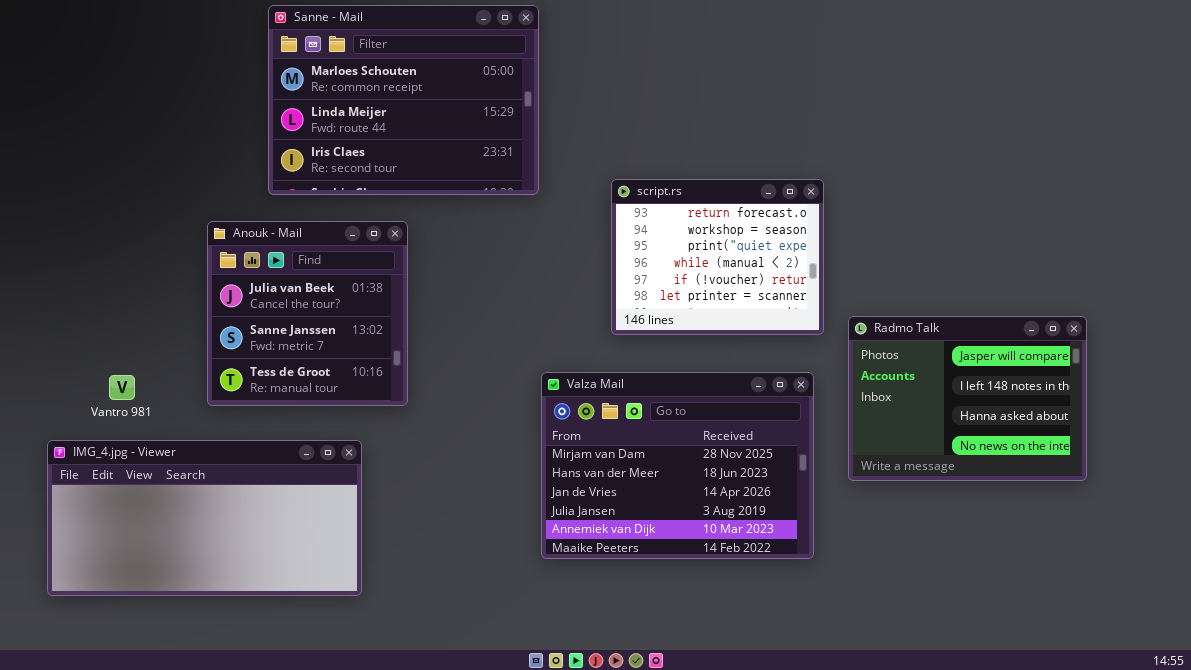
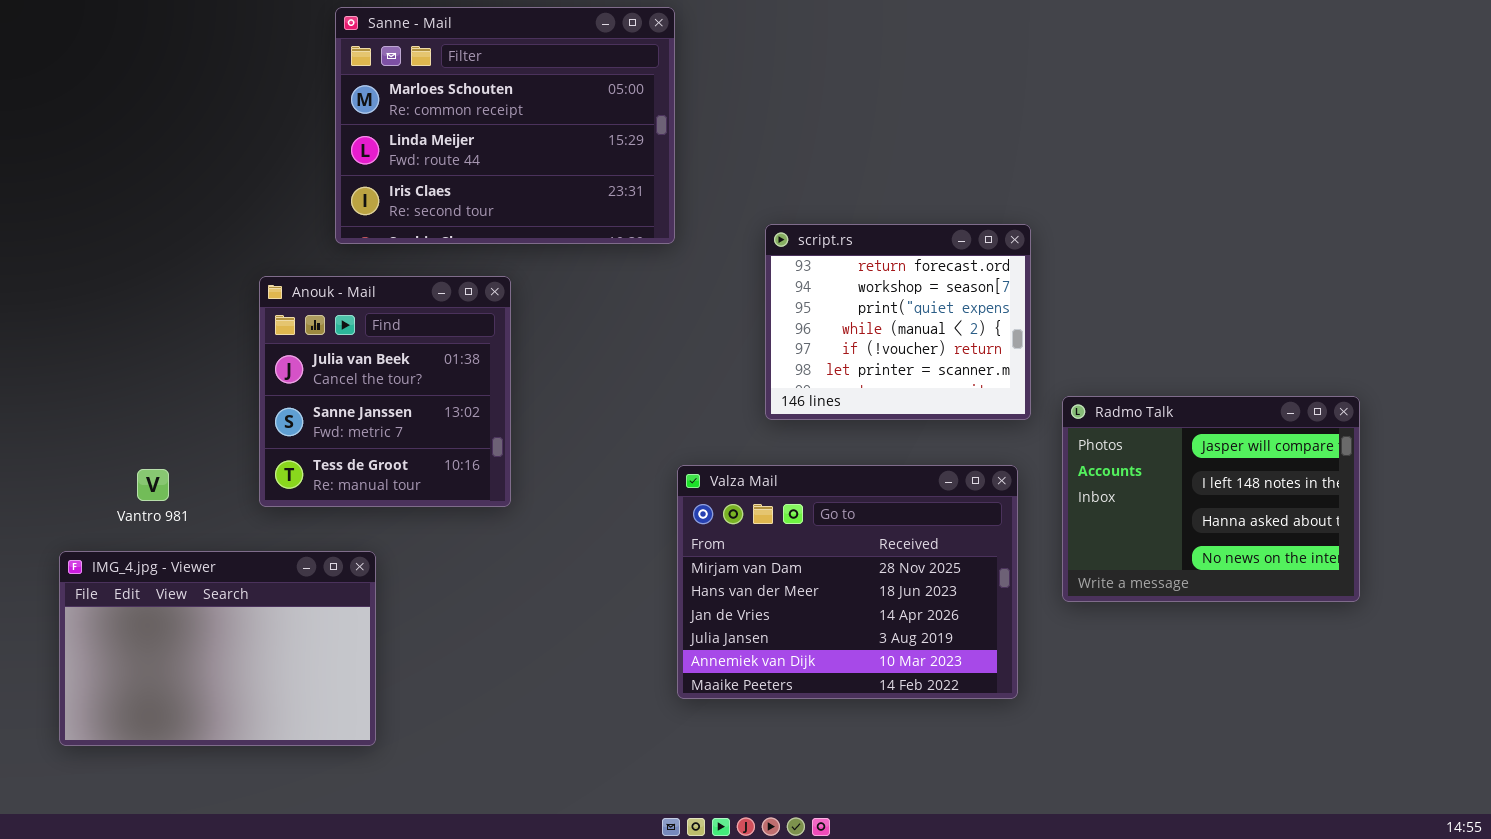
IMG_4.jpg - Viewer: [47,440,362,596] -> [59,551,376,746], resized

